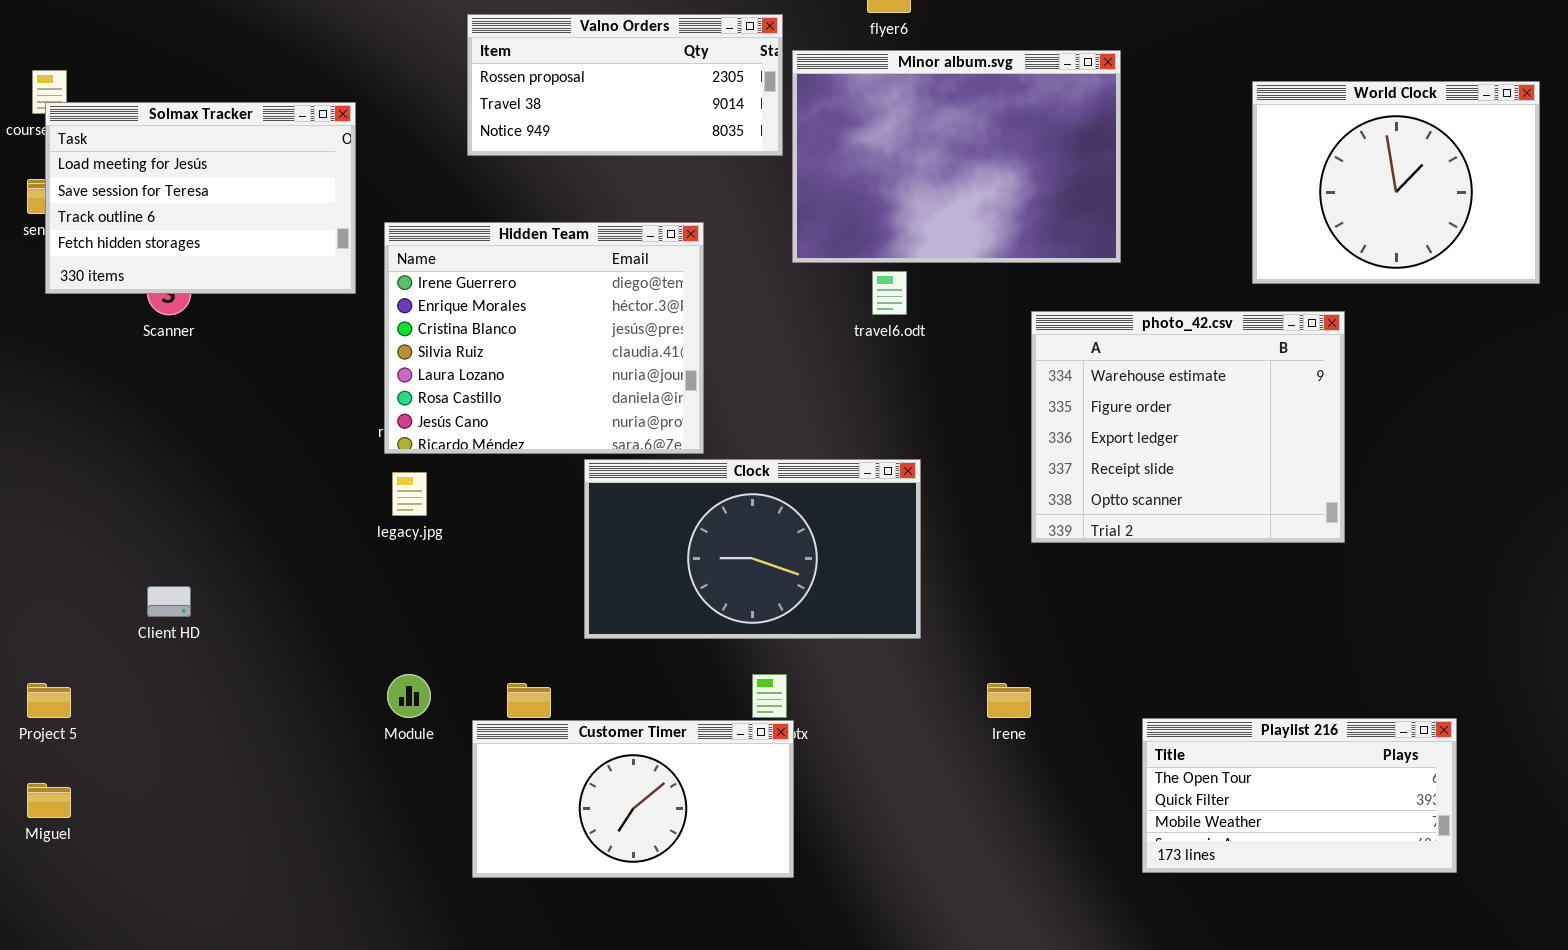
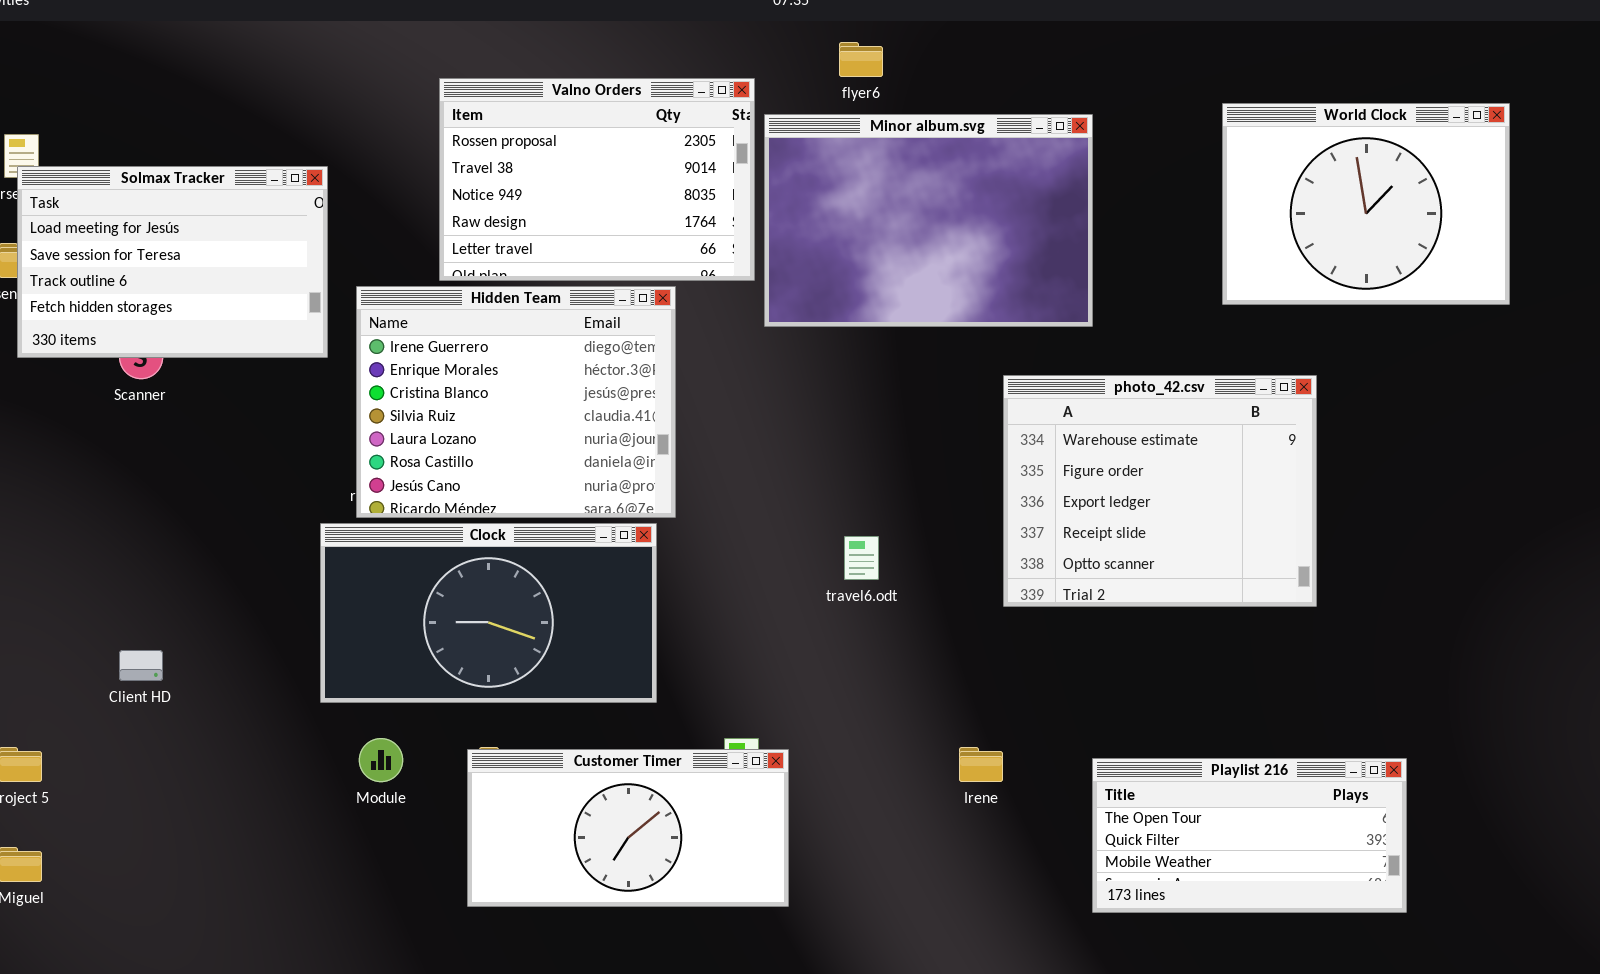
Valno Orders: [467,14,783,156] -> [439,78,755,281], resized
World Clock: [1252,81,1540,284] -> [1222,103,1510,305], moved
travel6.odt: [872,271,907,315] -> [844,536,879,580], moved
Clock: [584,459,921,639] -> [320,523,657,703], moved
Playlist 216: [1142,718,1457,873] -> [1092,758,1407,913], moved
Customer Timer: [472,720,794,878] -> [467,749,789,907], moved

